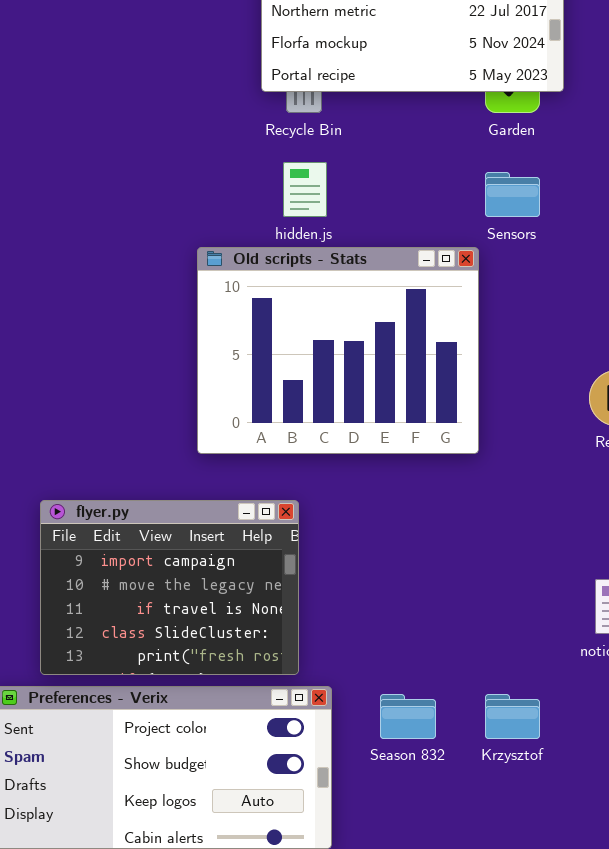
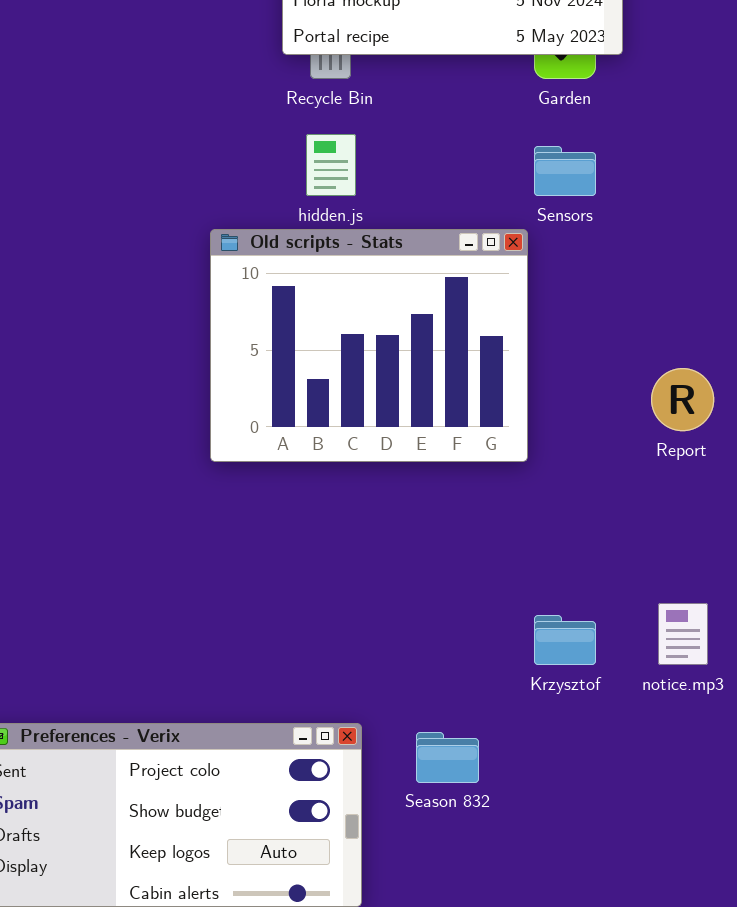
flyer.py: [40,500,299,675] -> none, closed
Krzysztof: [485,694,540,739] -> [534,615,596,665], moved

